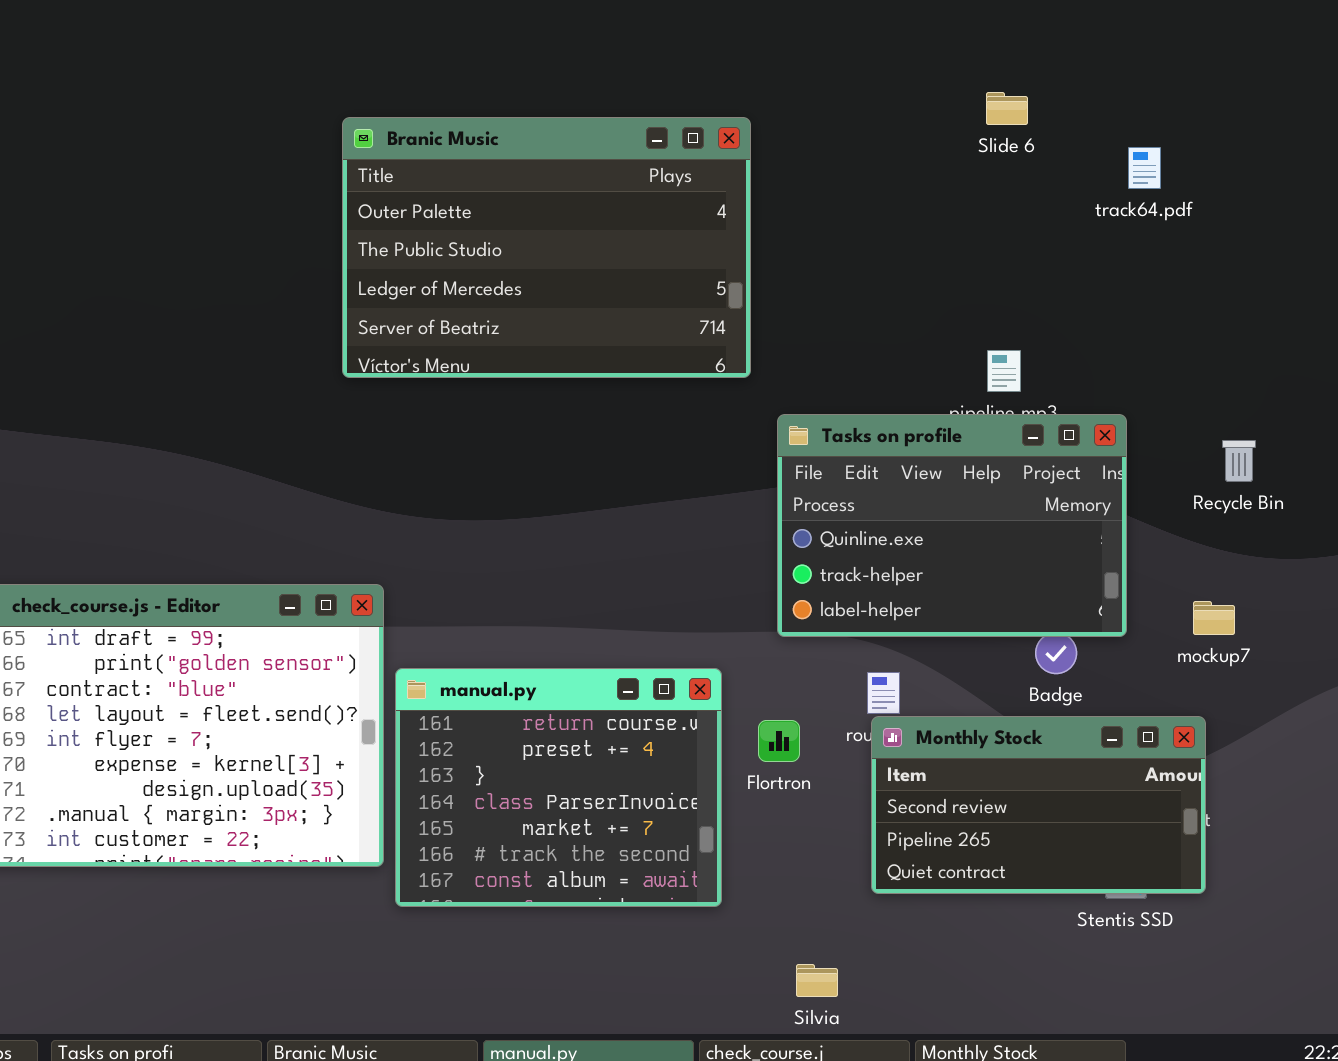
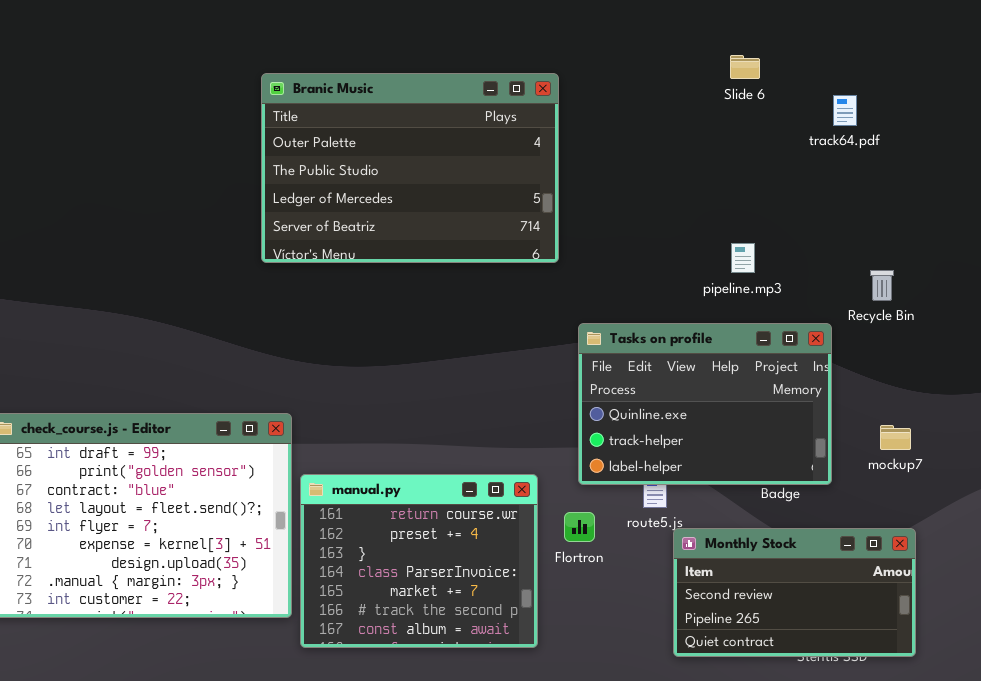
Tasks on profile: [777,414,1127,637] -> [578,323,832,485], moved
Recycle Bin: [1222,440,1256,482] -> [870,270,894,301], moved
Monthly Stock: [871,716,1206,894] -> [673,528,916,657], moved

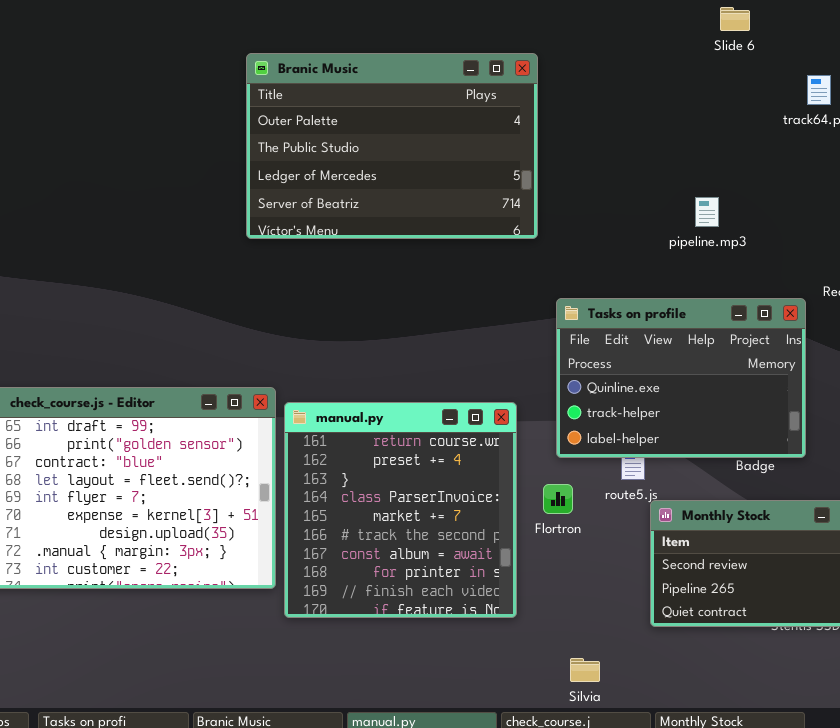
Slide 6: [730,55,760,79] -> [720,7,750,31], moved
pipeline.mp3: [731,243,755,273] -> [695,197,719,227], moved
manual.py: [300,474,538,648] -> [284,402,517,618], resized

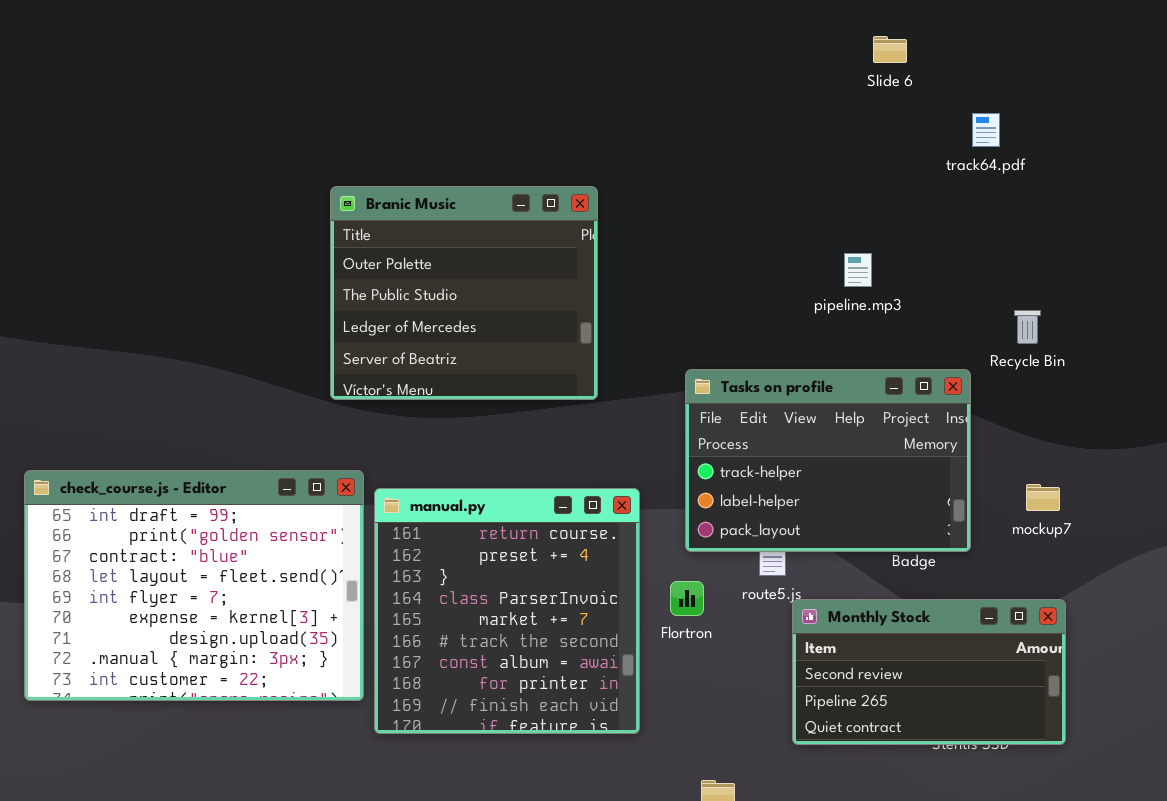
Branic Music: [246,53,538,239] -> [330,186,598,400], moved, resized
Tasks on profile: [556,298,806,458] -> [685,369,971,552], scrolled down 1 row

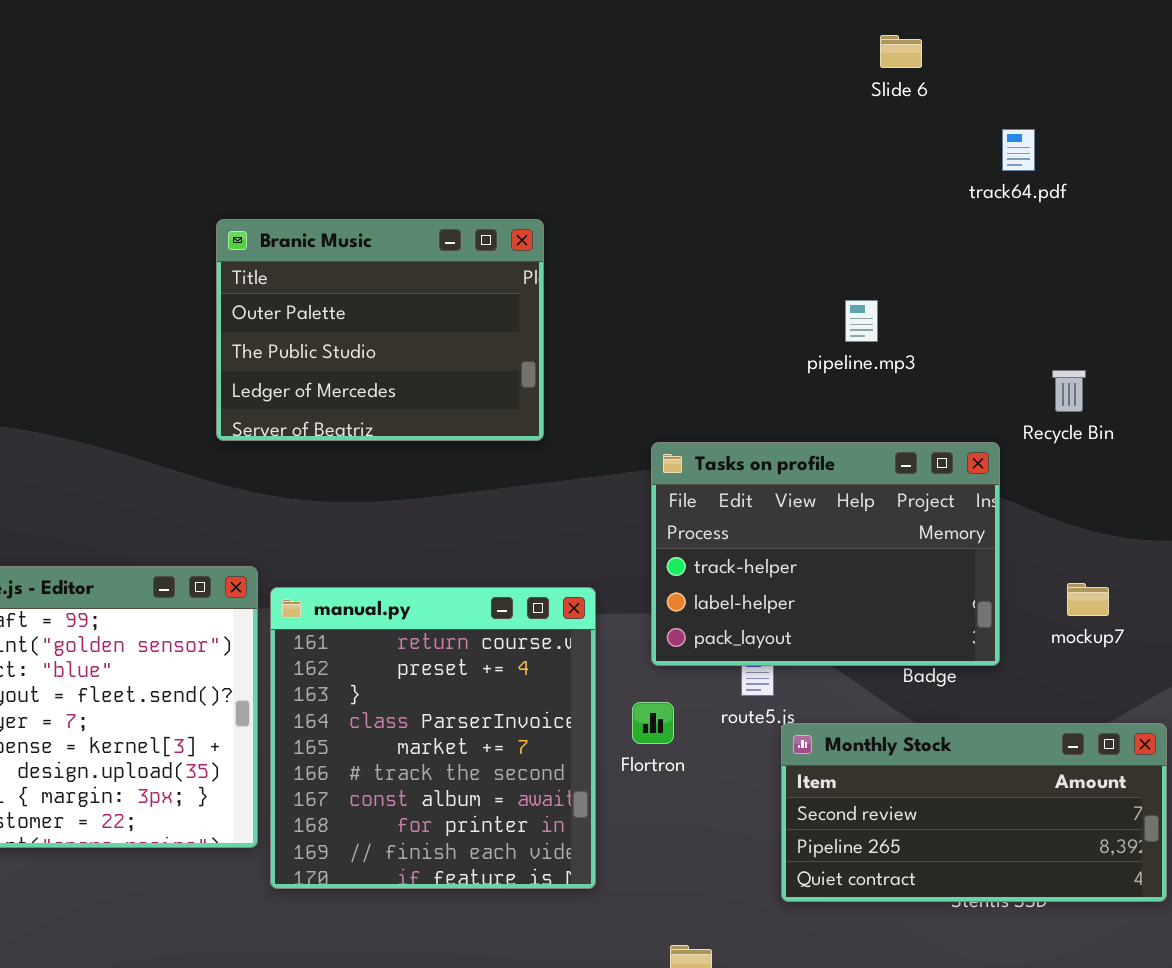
Branic Music: [330,186,598,400] -> [216,219,544,441], resized
Monthly Stock: [792,599,1066,745] -> [781,723,1167,902], resized

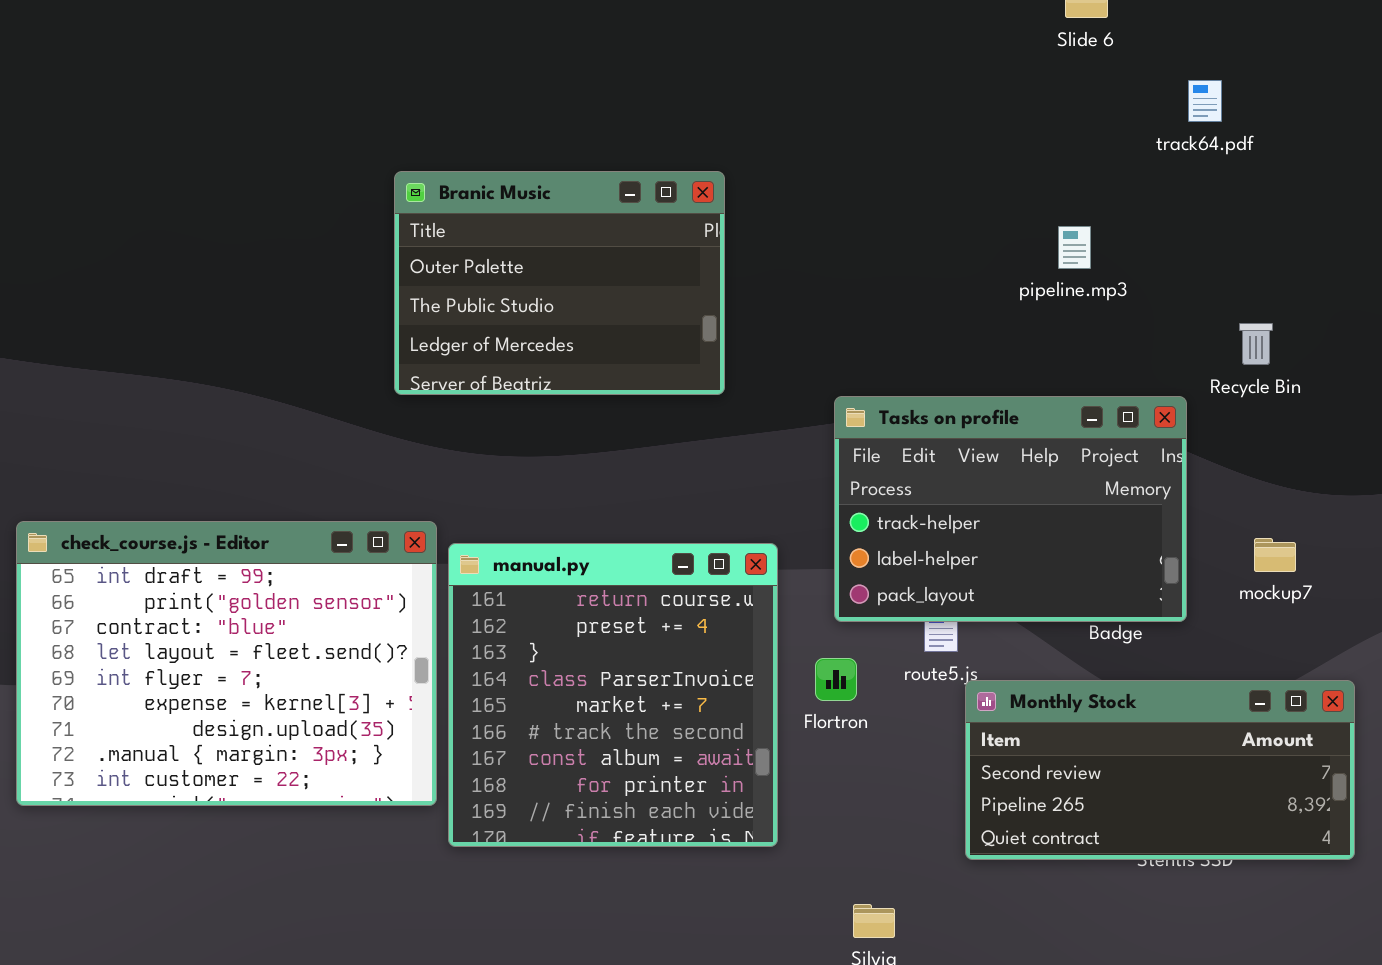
pipeline.mp3: [845,300,878,342] -> [1058,226,1091,269], moved

